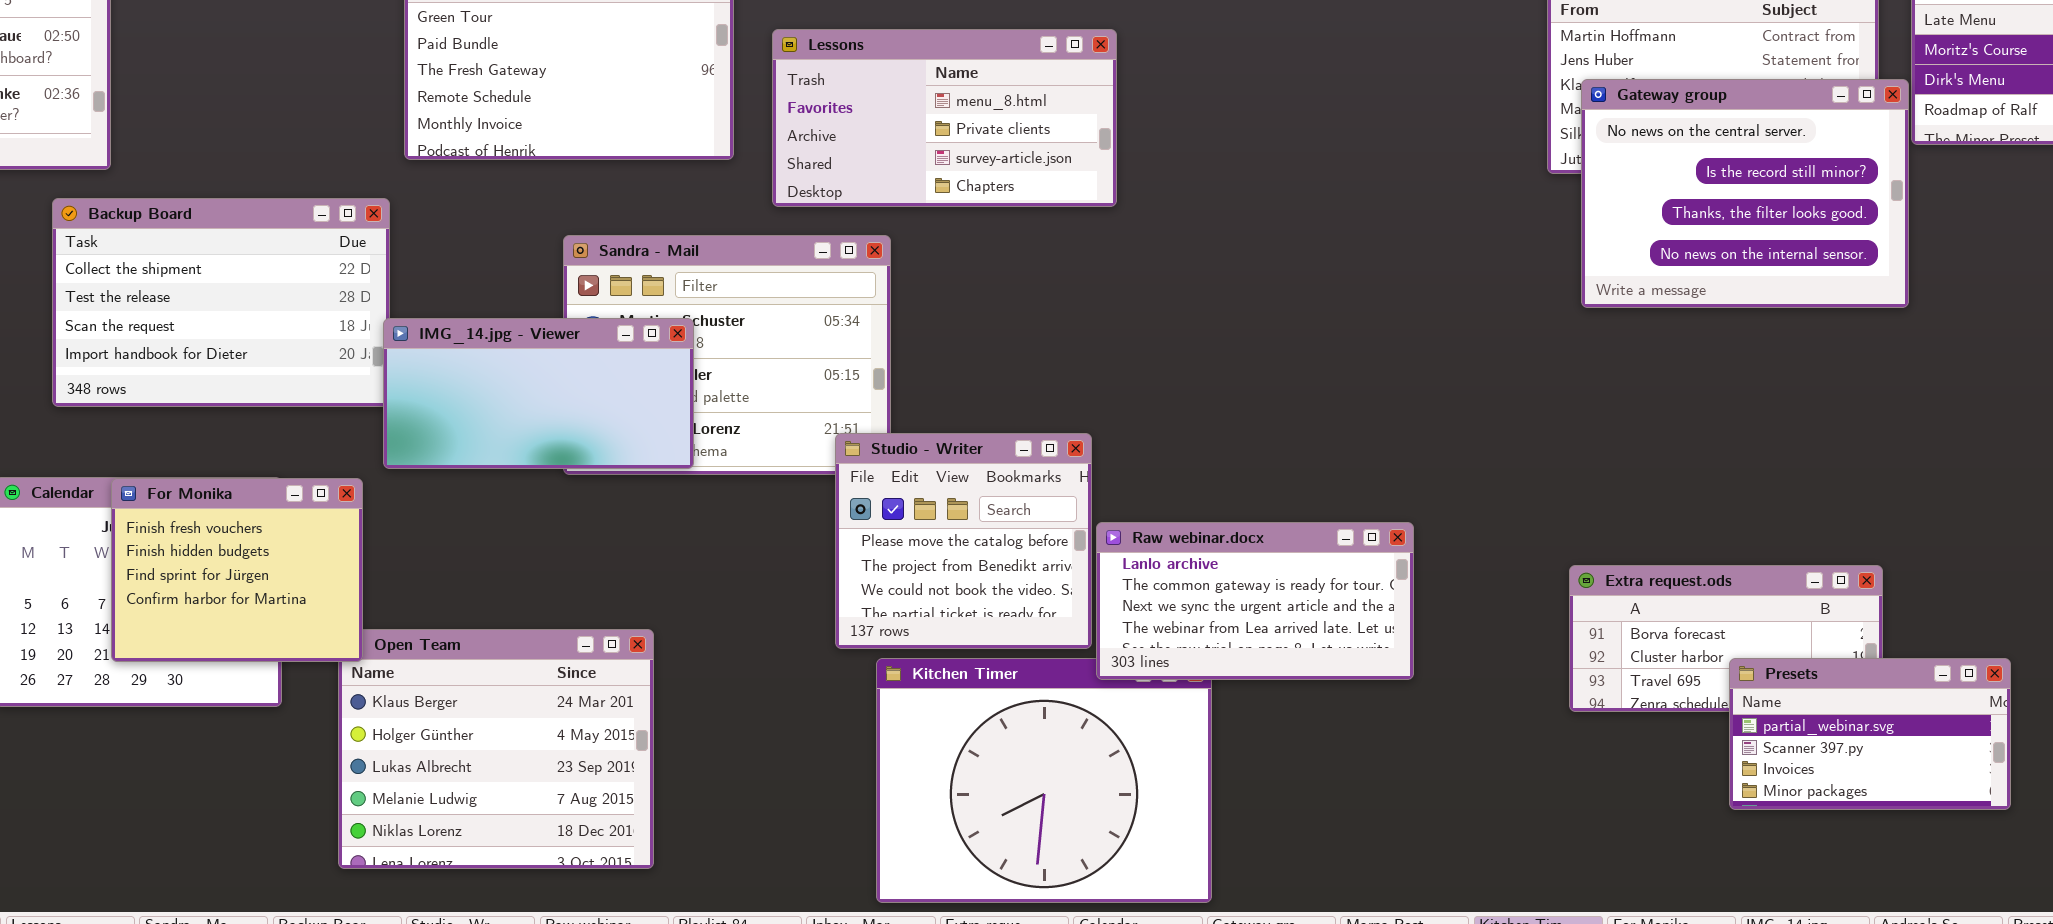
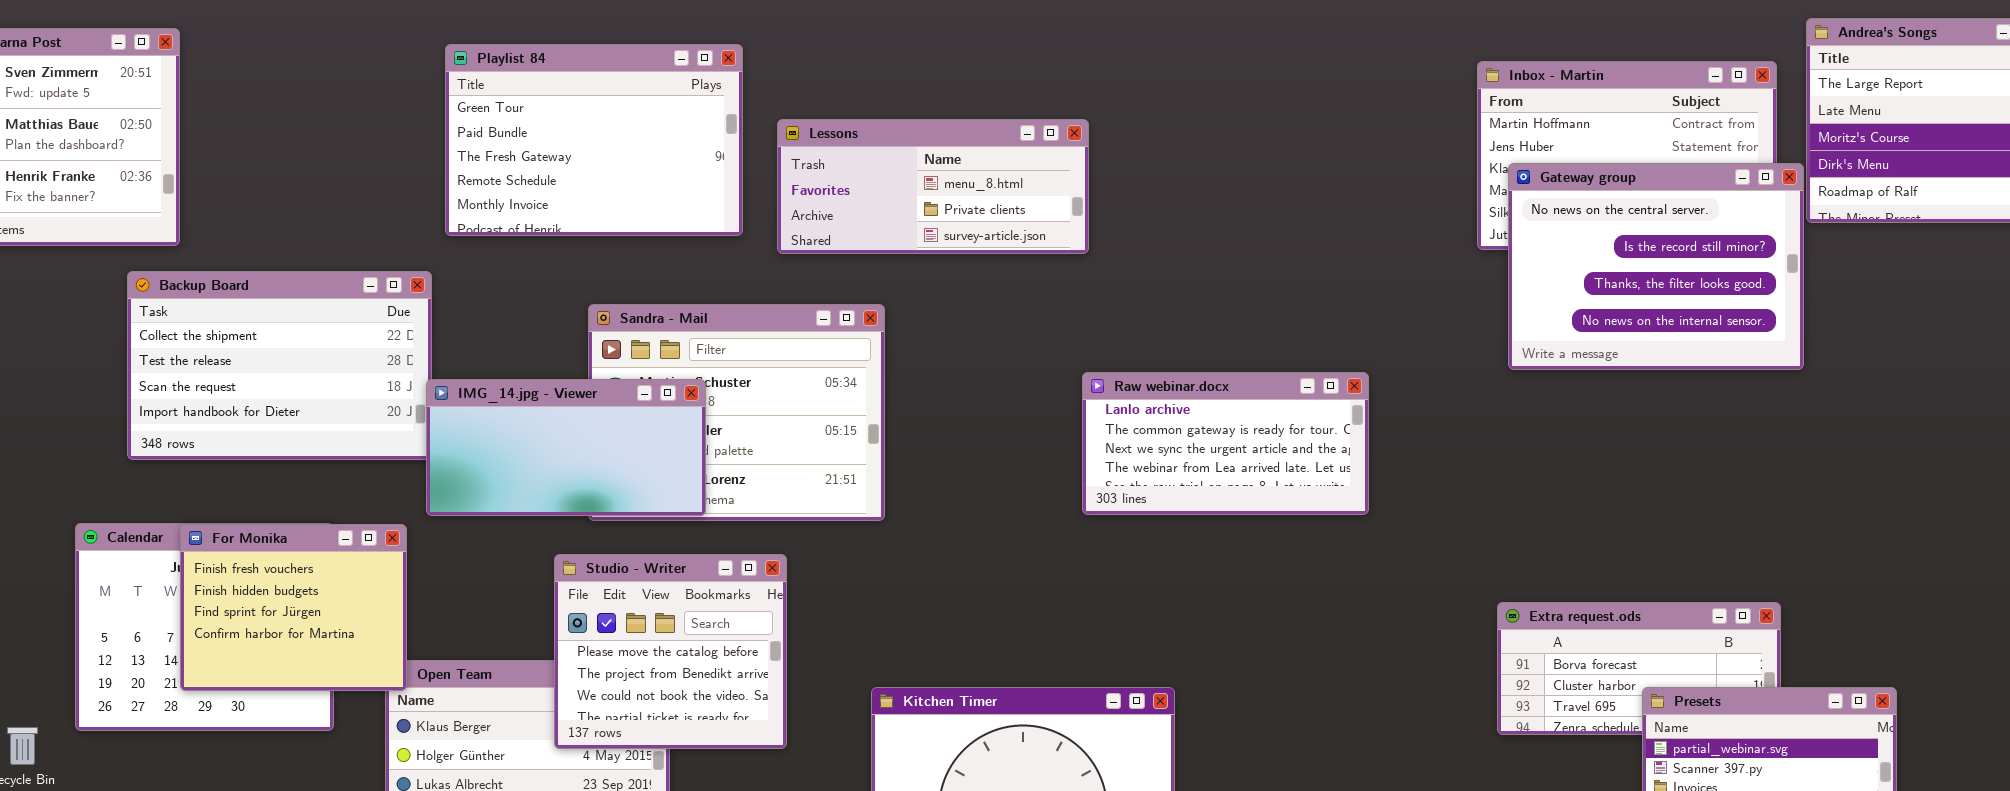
Lessons: [772,29,1117,207] -> [777,119,1089,254], resized
Studio - Writer: [835,433,1092,649] -> [554,554,787,749], moved
Raw webinar.docx: [1096,522,1414,680] -> [1082,372,1369,515], moved

